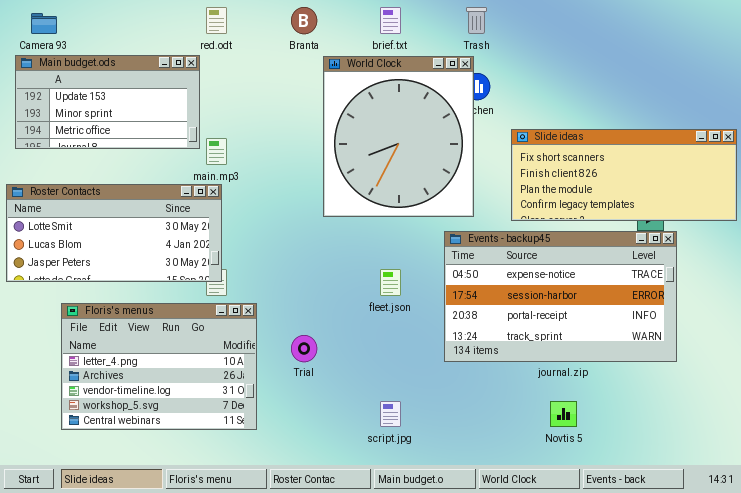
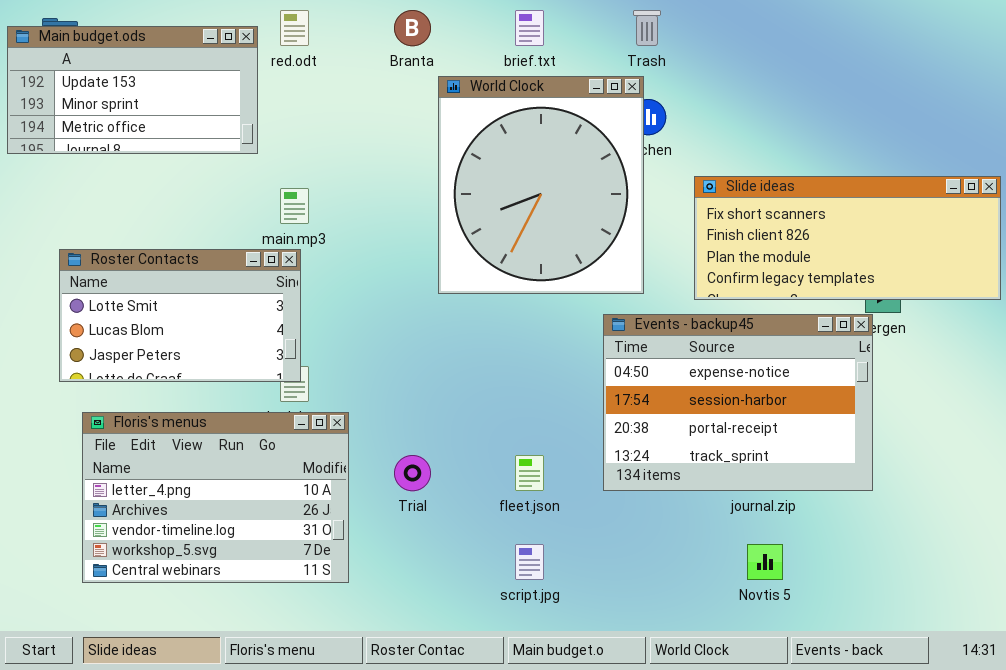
Main budget.ods: [15,55,200,149] -> [7,26,258,154], moved
Roster Contacts: [6,184,222,282] -> [59,249,301,382], resized
Events - backup45: [444,231,677,362] -> [603,314,873,491], resized
fleet.json: [380,269,401,296] -> [515,455,544,491], moved

